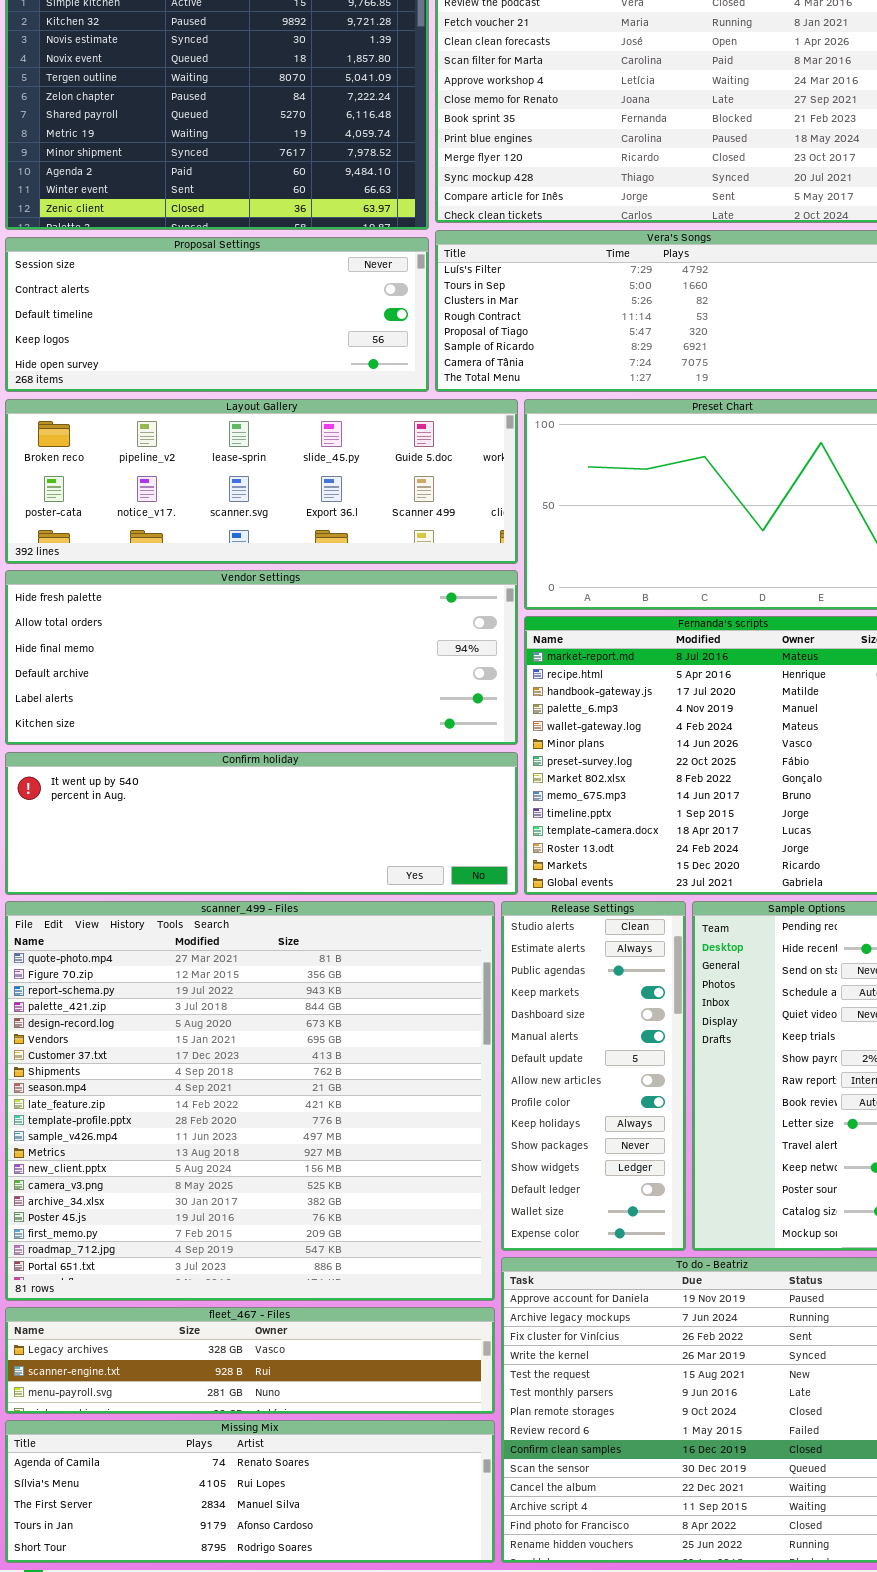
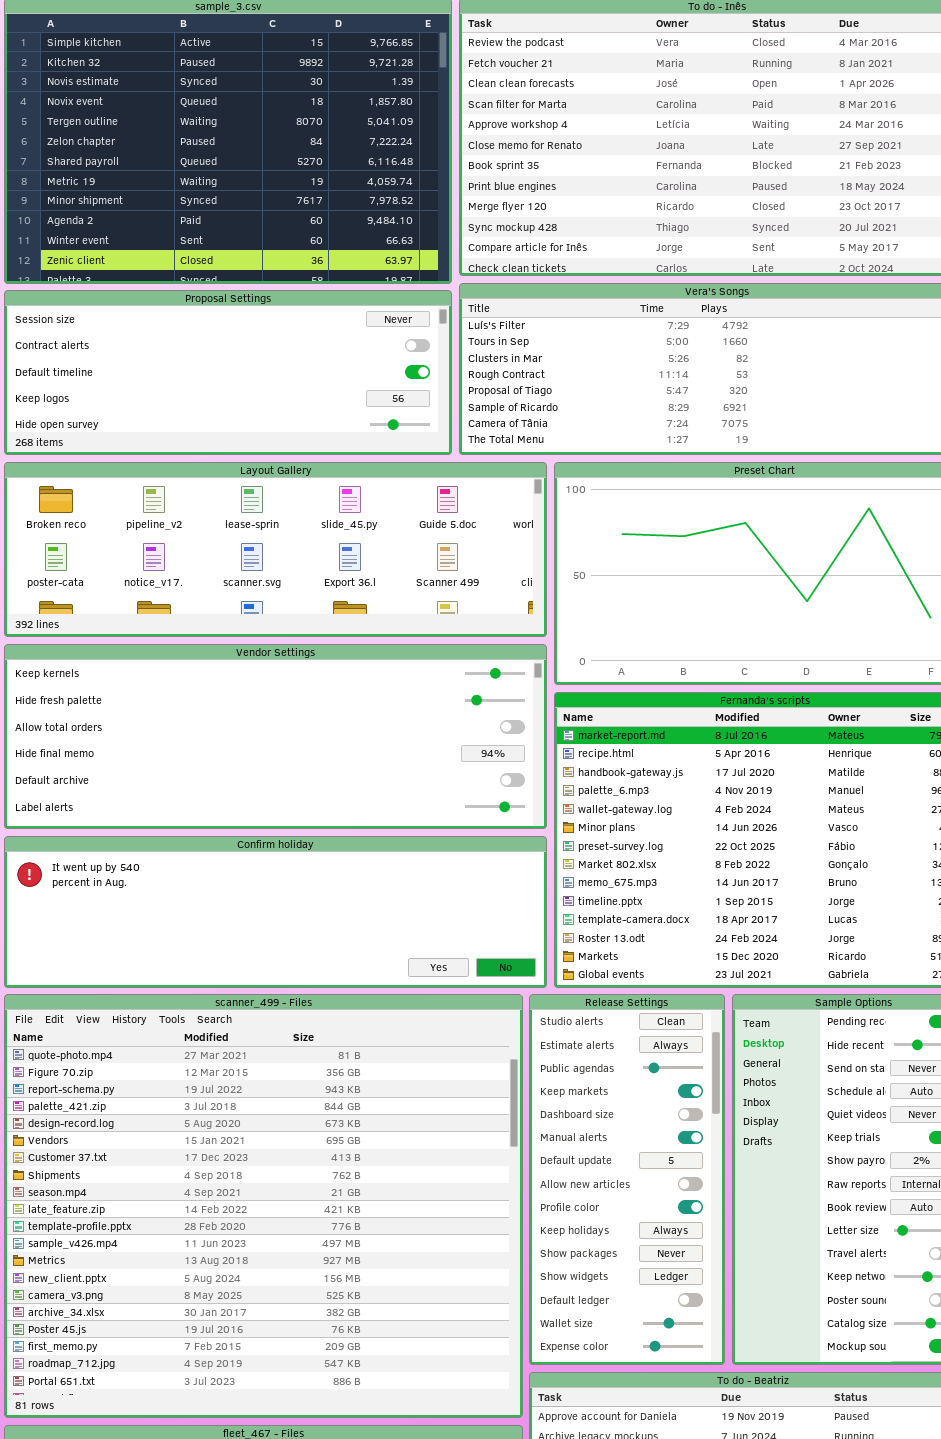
Vendor Settings: [5,570,518,745] -> [4,644,547,829], scrolled up 1 row

